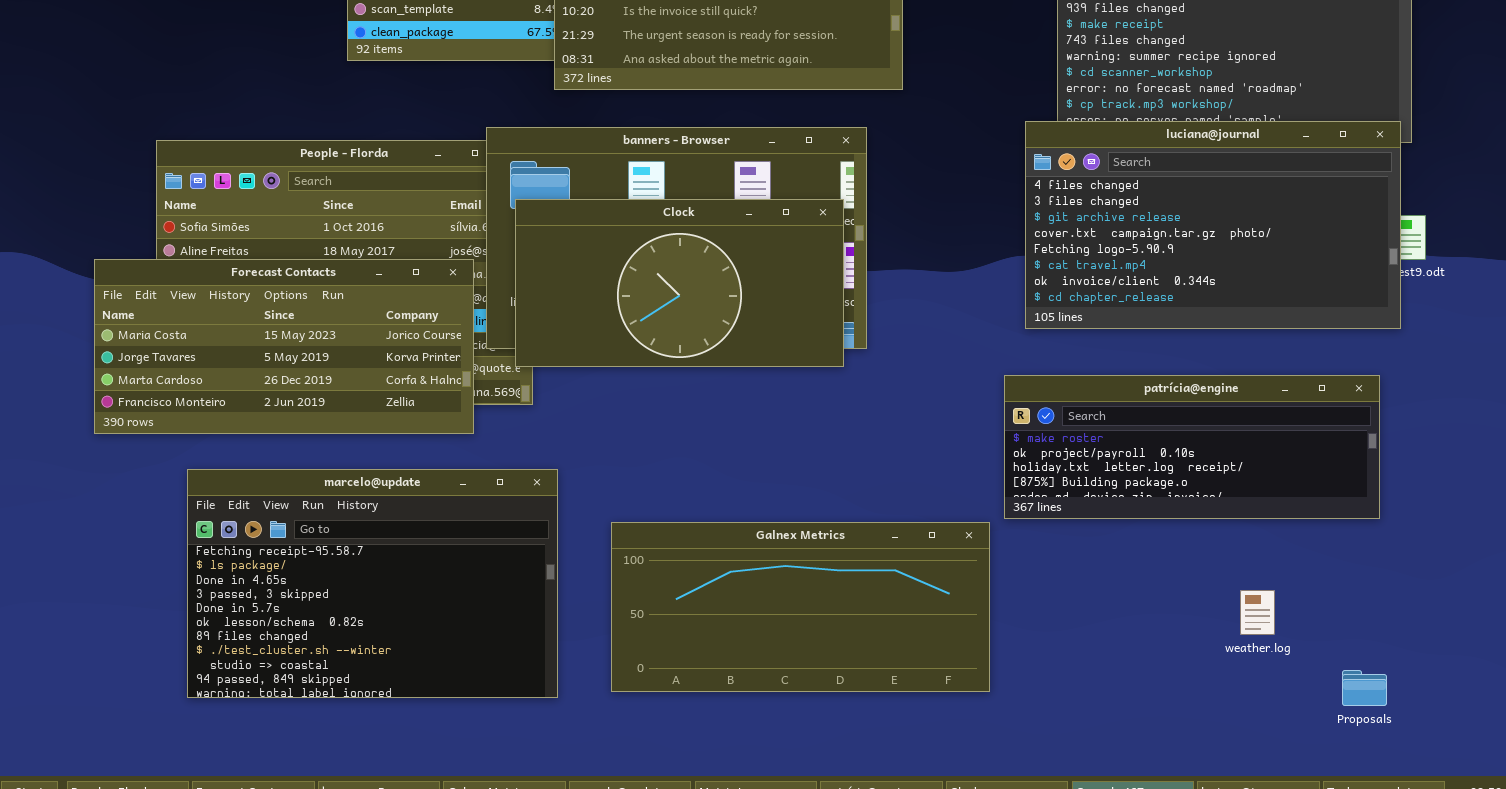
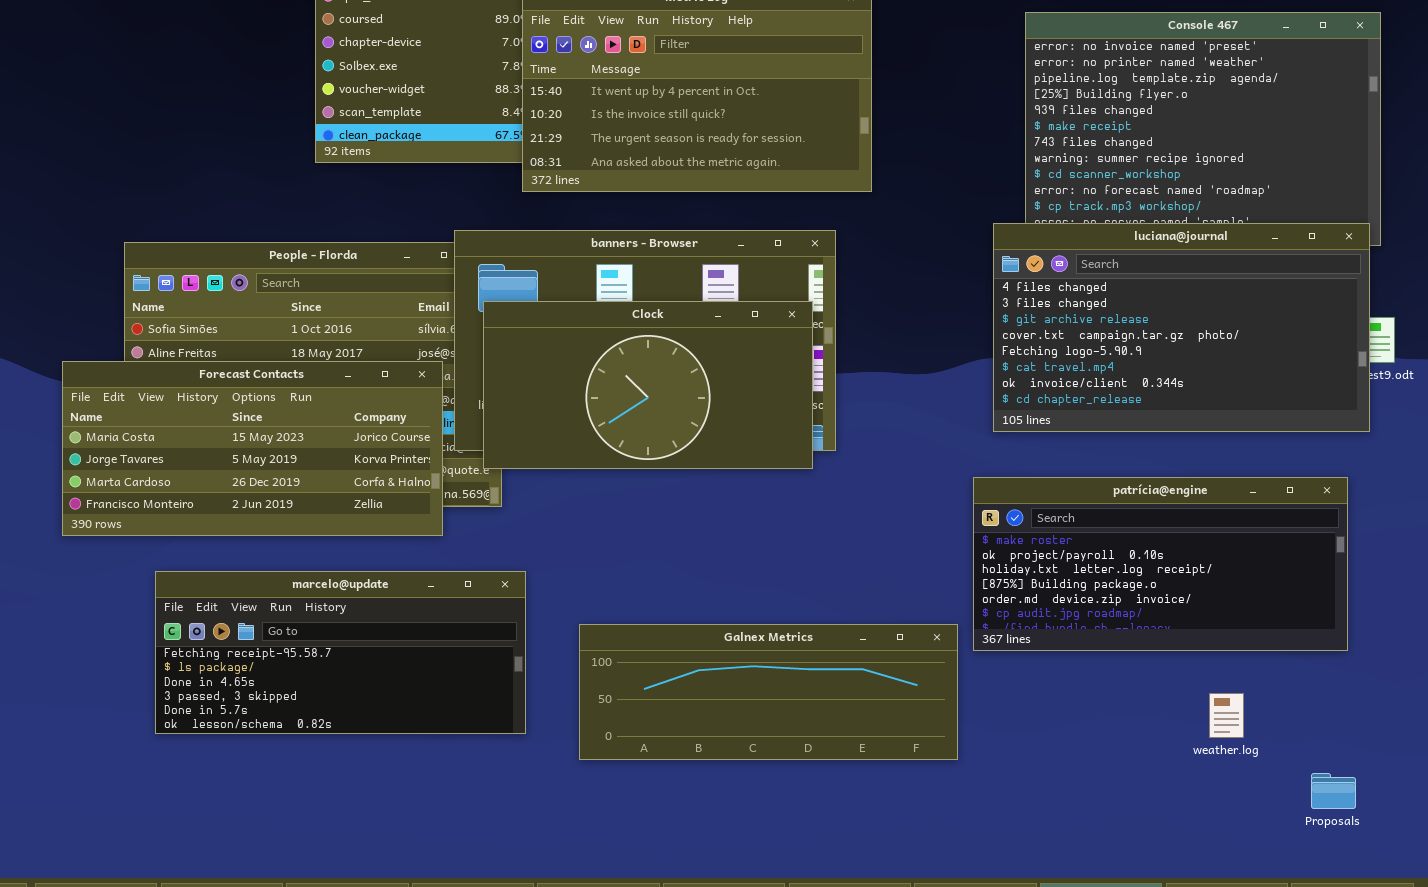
patrícia@engine: [1004,375,1380,519] -> [973,477,1348,651], resized
marcelo@update: [187,469,558,698] -> [155,571,526,734], resized
Galnex Metrics: [611,522,990,692] -> [579,624,958,760], resized

